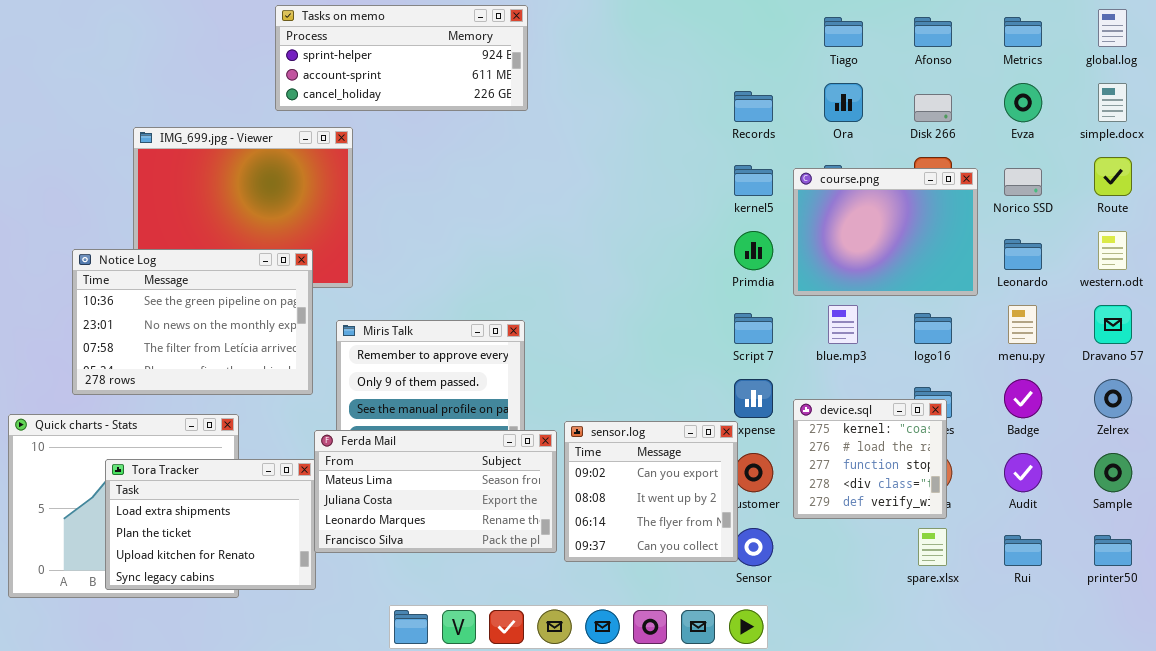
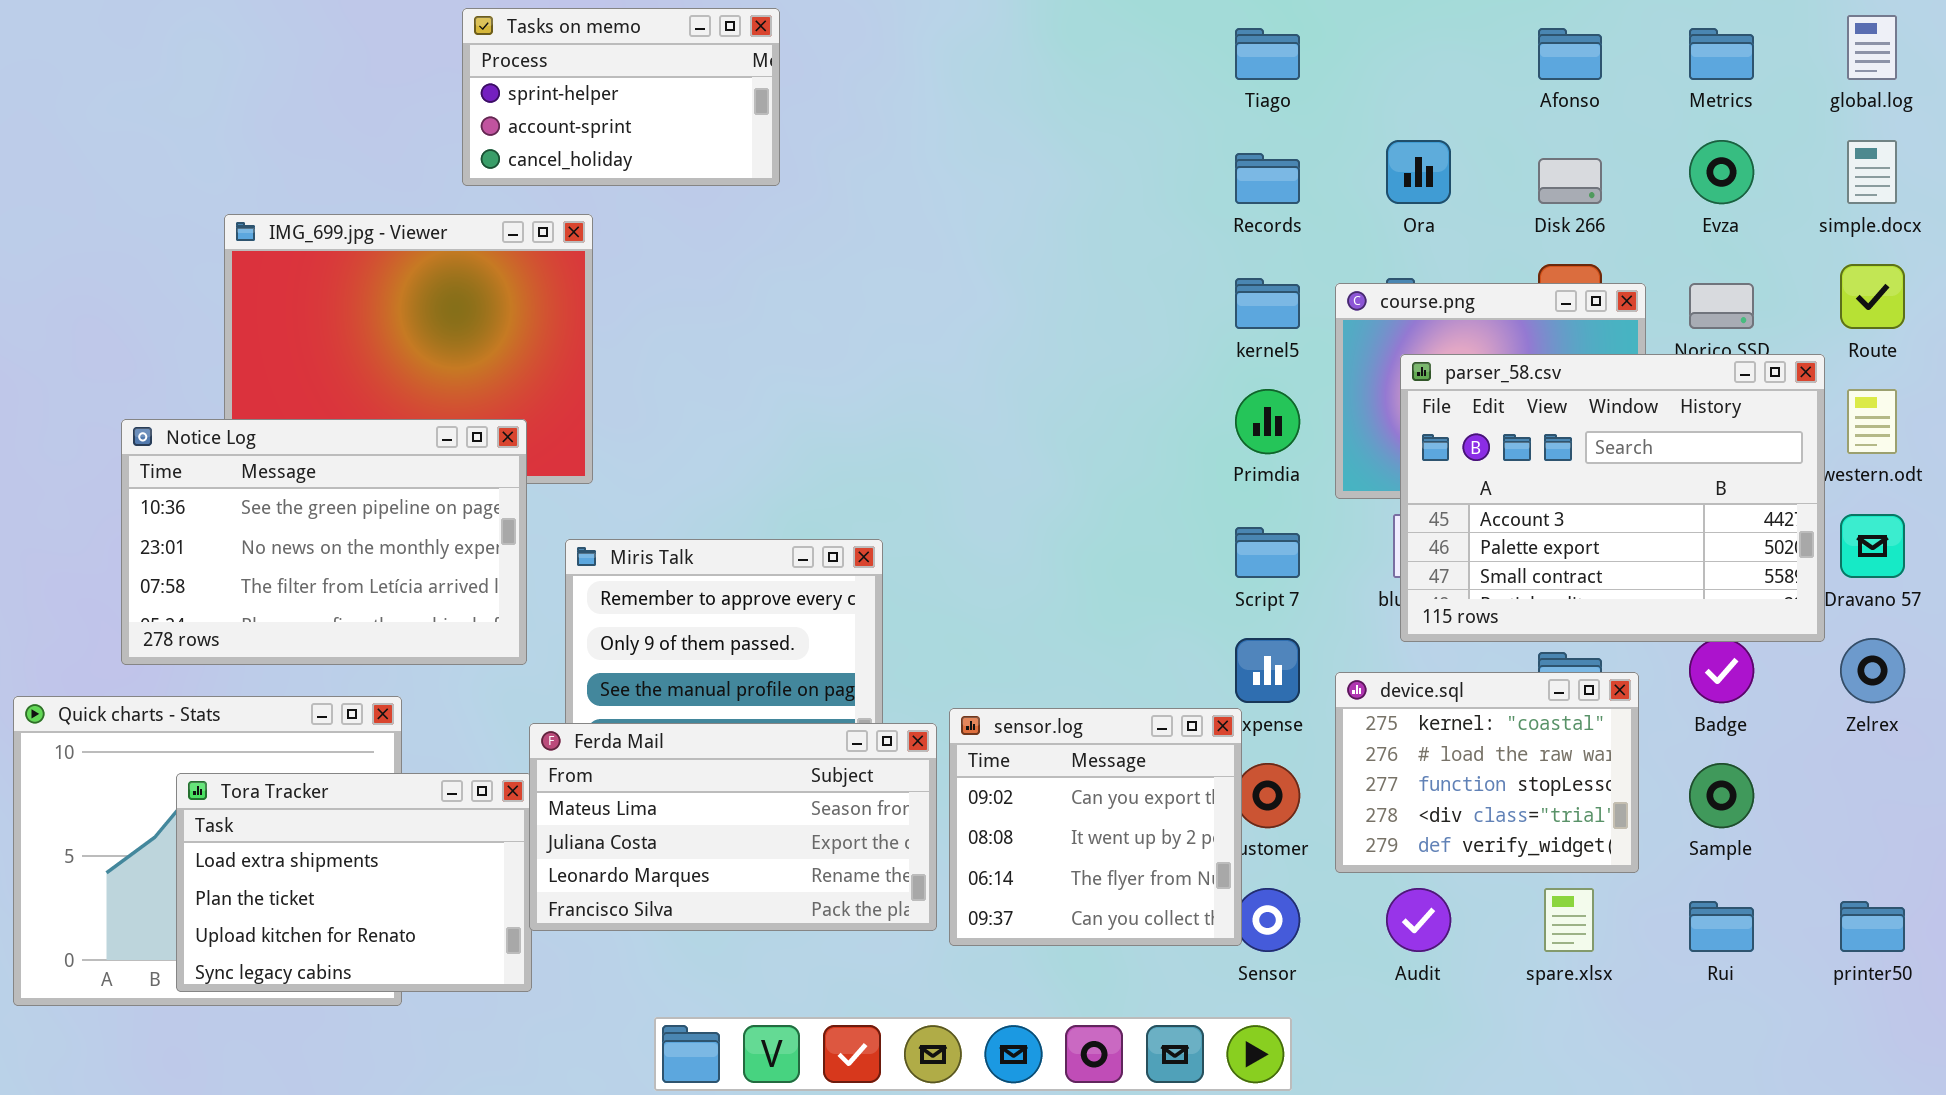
Tasks on memo: [275,5,528,111] -> [462,8,780,186], resized
Tiago: [824,17,863,47] -> [1235,28,1300,80], moved
parser_58.csv: none -> [1400,354,1825,642], opened
device.sql: [793,399,947,519] -> [1335,672,1639,873], resized
Audit: [1004,453,1042,492] -> [1386,888,1451,952], moved
Sample: [1094,453,1132,492] -> [1689,763,1754,828], moved

